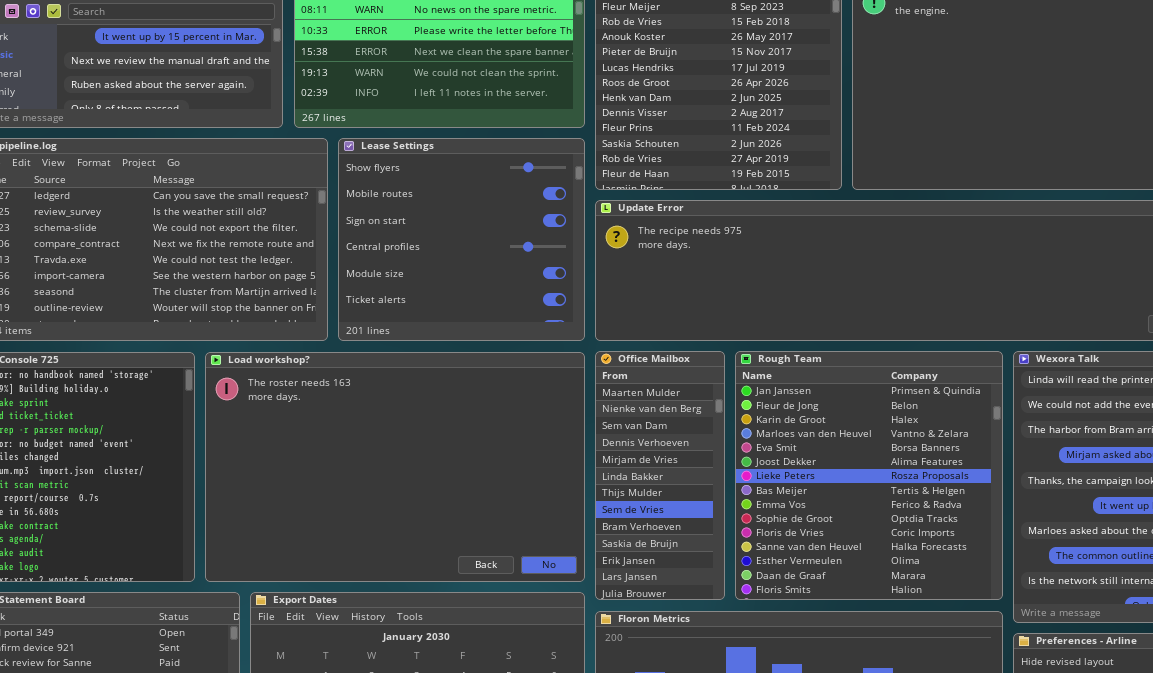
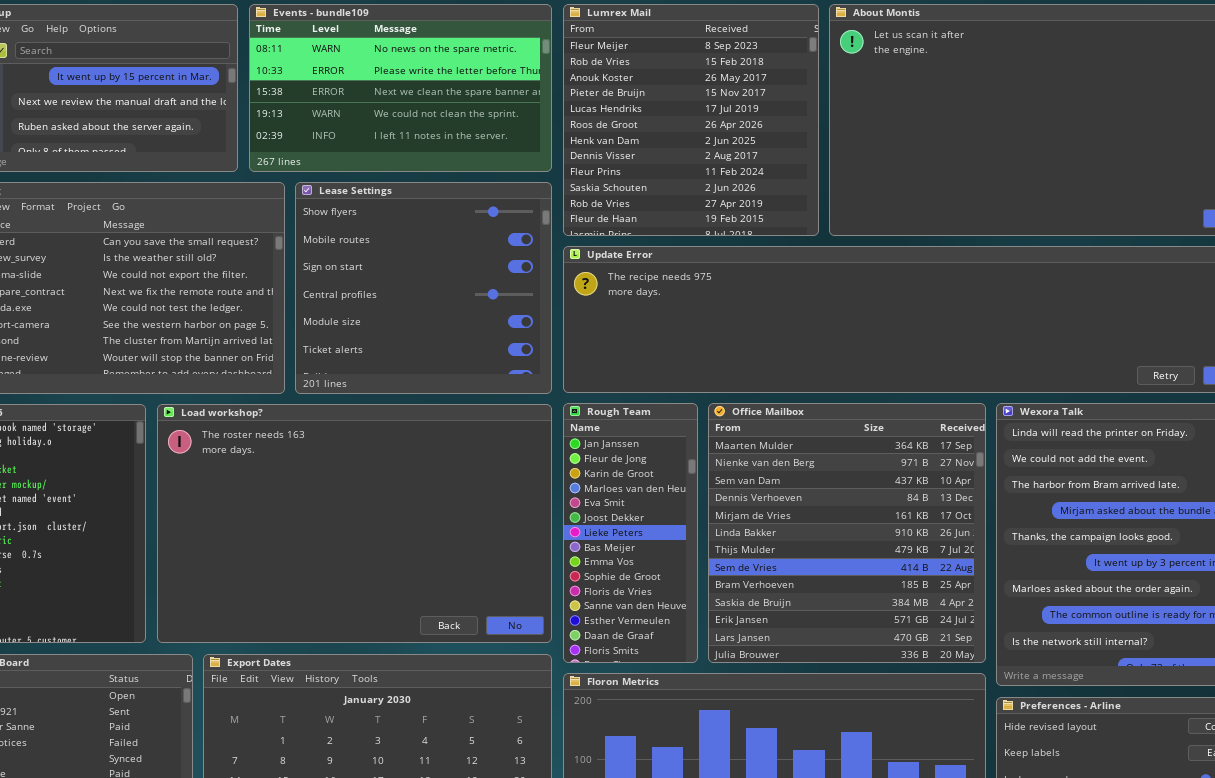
Office Mailbox: [595,351,725,600] -> [708,403,986,663], moved, resized
Rough Team: [735,351,1003,600] -> [563,403,698,663], moved, resized

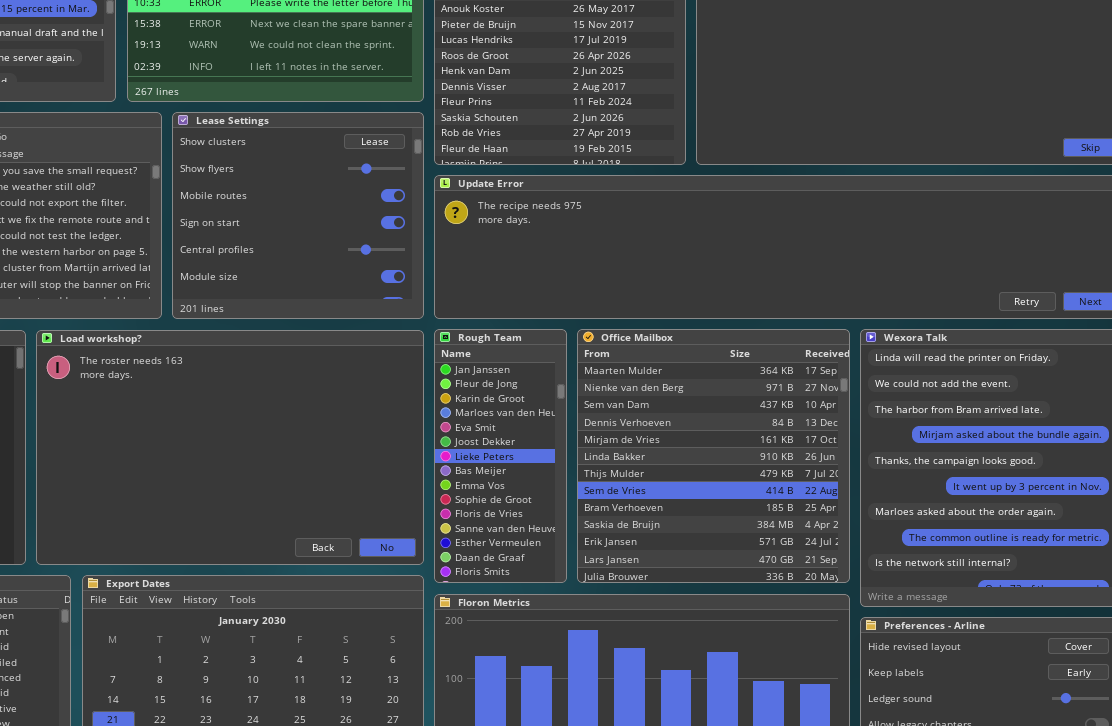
Lease Settings: [295,182,552,394] -> [172,112,424,319], scrolled up 1 row

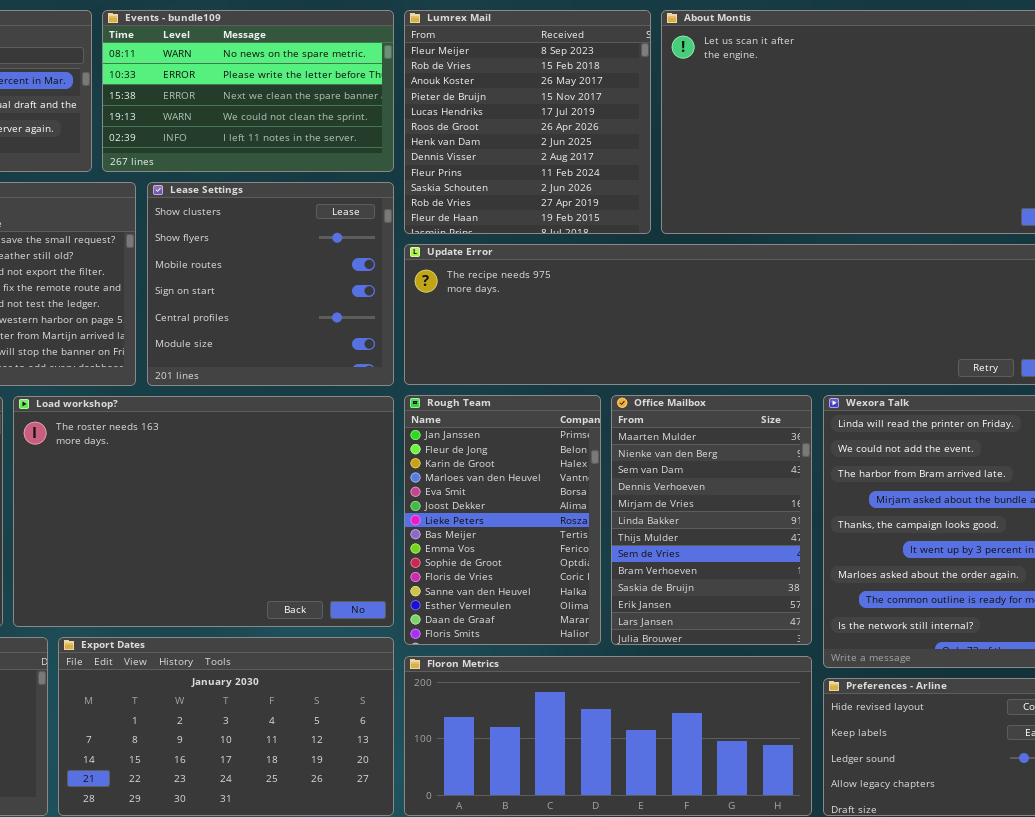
Rough Team: [434,329,567,583] -> [404,395,601,645], resized
Office Mailbox: [577,329,850,583] -> [611,395,812,645], resized

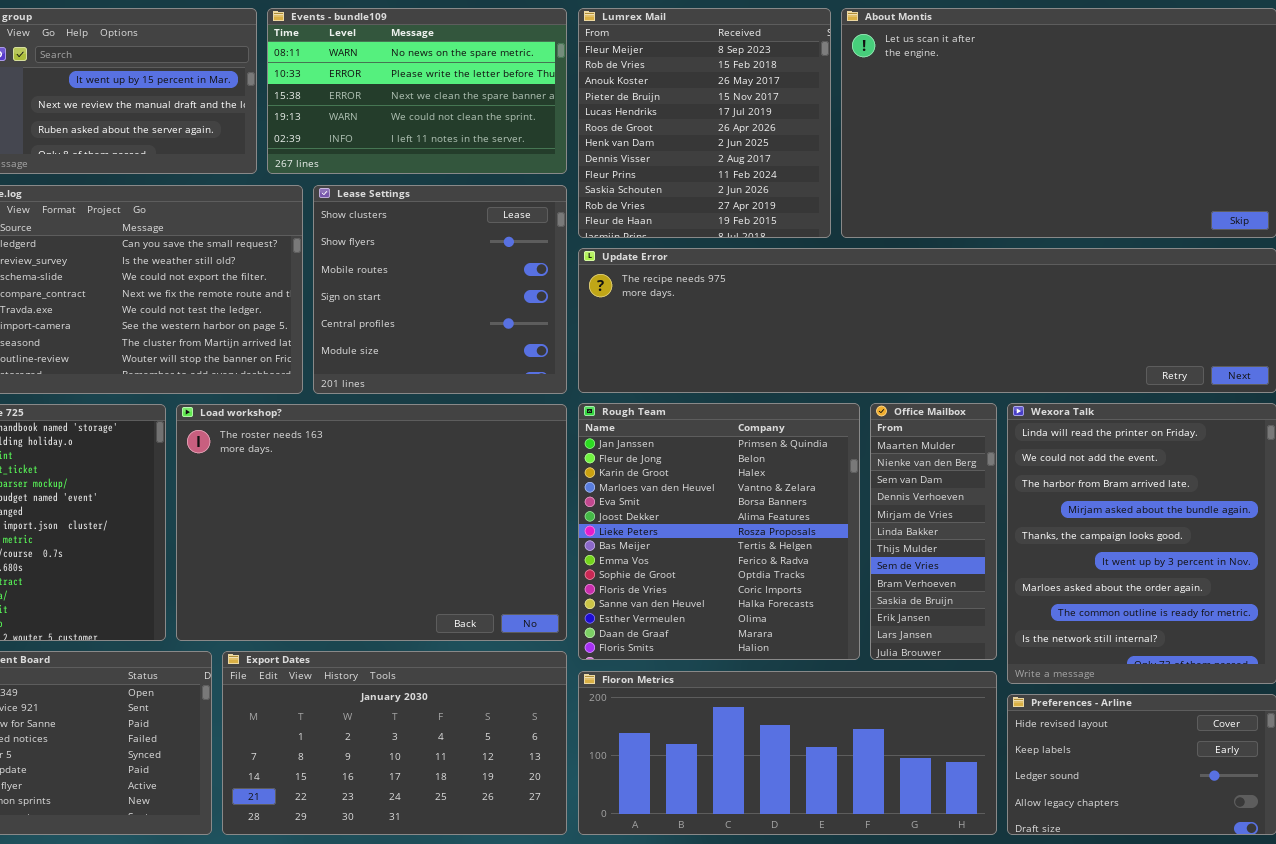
Rough Team: [404,395,601,645] -> [578,403,860,660], resized
Office Mailbox: [611,395,812,645] -> [870,403,997,660], resized

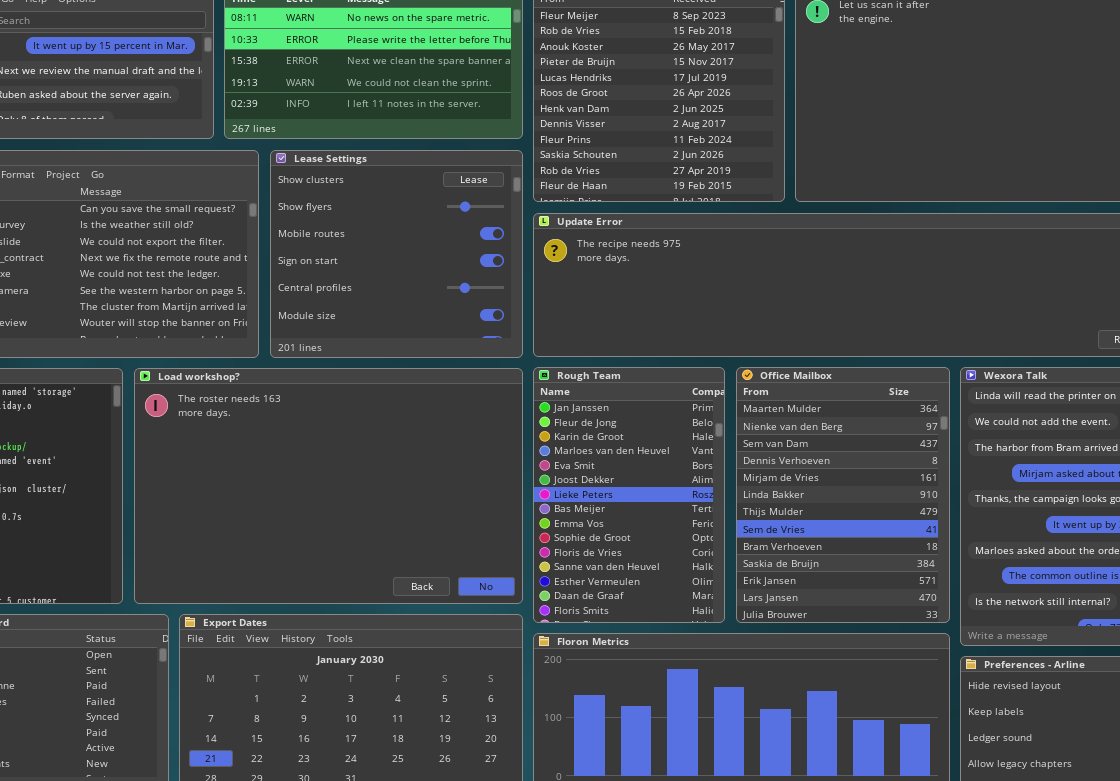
Rough Team: [578,403,860,660] -> [533,367,725,623], resized
Office Mailbox: [870,403,997,660] -> [736,367,950,623], resized

